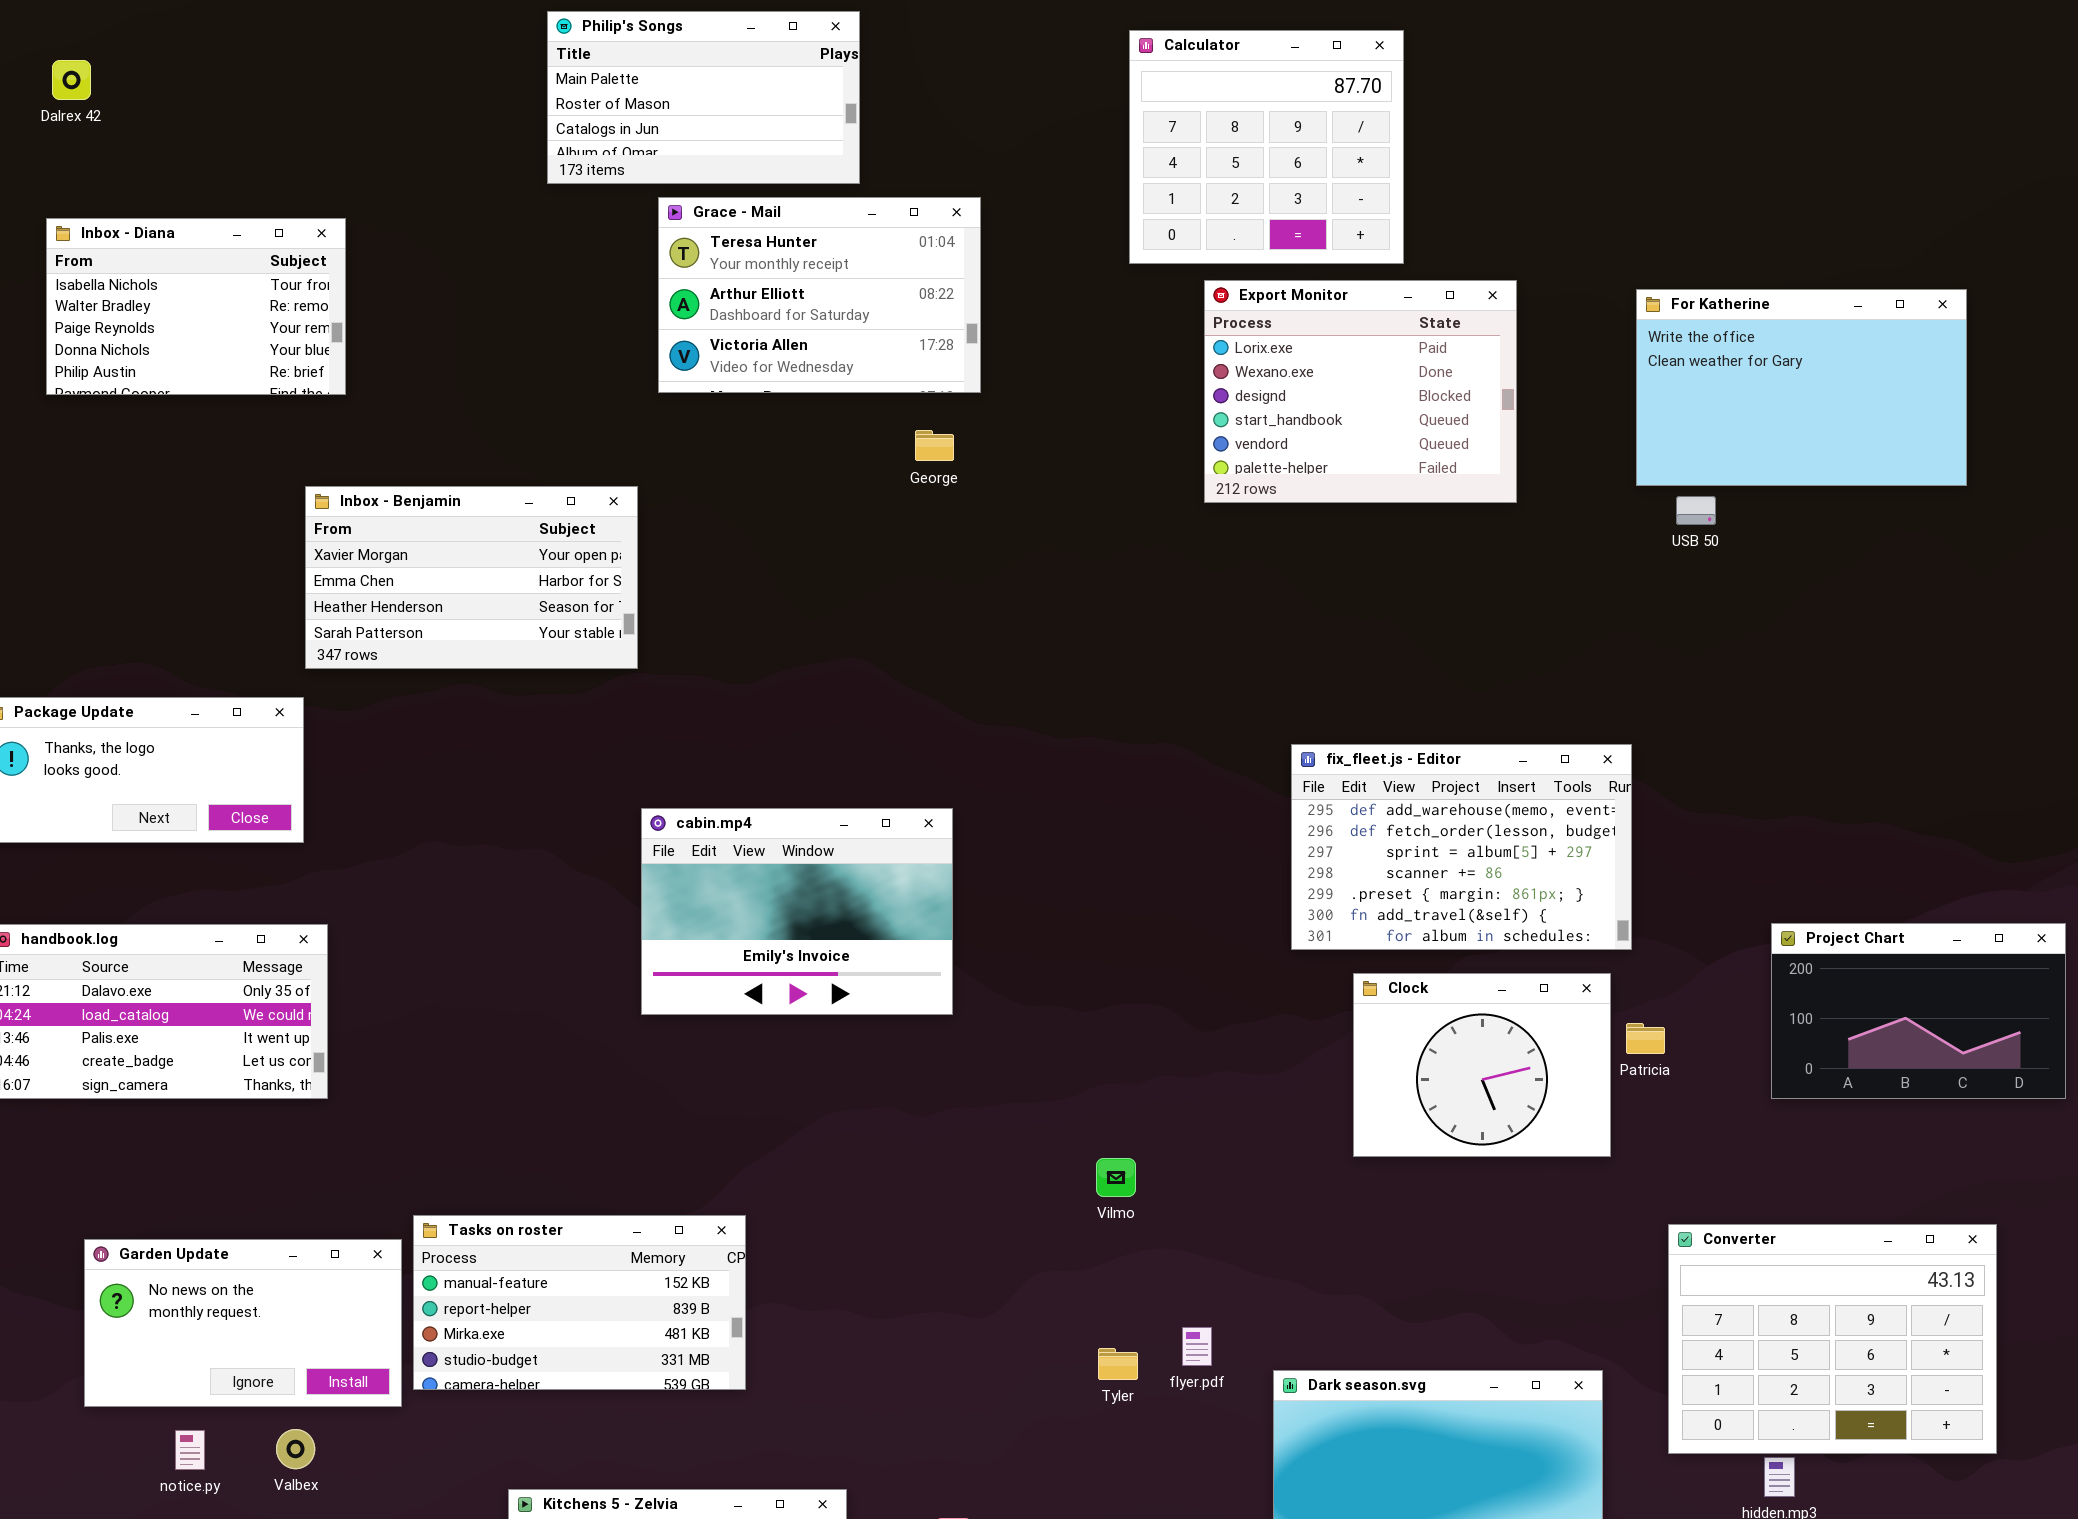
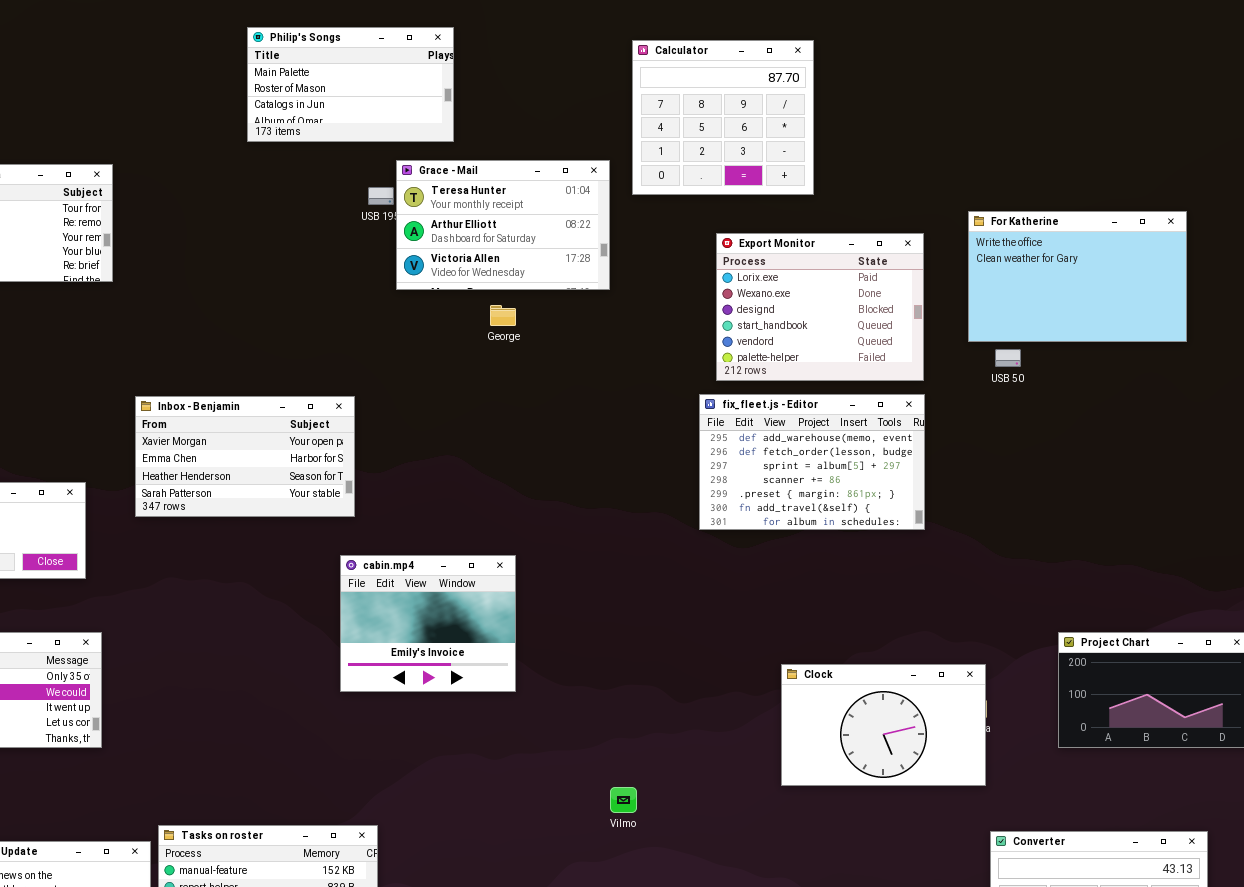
Grace - Mail: [658,197,981,393] -> [396,160,610,290], moved
Export Monitor: [1204,280,1517,503] -> [716,233,924,381], moved
Inbox - Benjamin: [305,486,638,669] -> [135,396,355,517], moved
fix_fleet.js - Editor: [1291,744,1632,950] -> [699,394,925,530], moved
cabin.mp4: [641,808,953,1015] -> [340,555,516,692], resized
Clock: [1353,973,1611,1157] -> [781,664,986,786], resized

